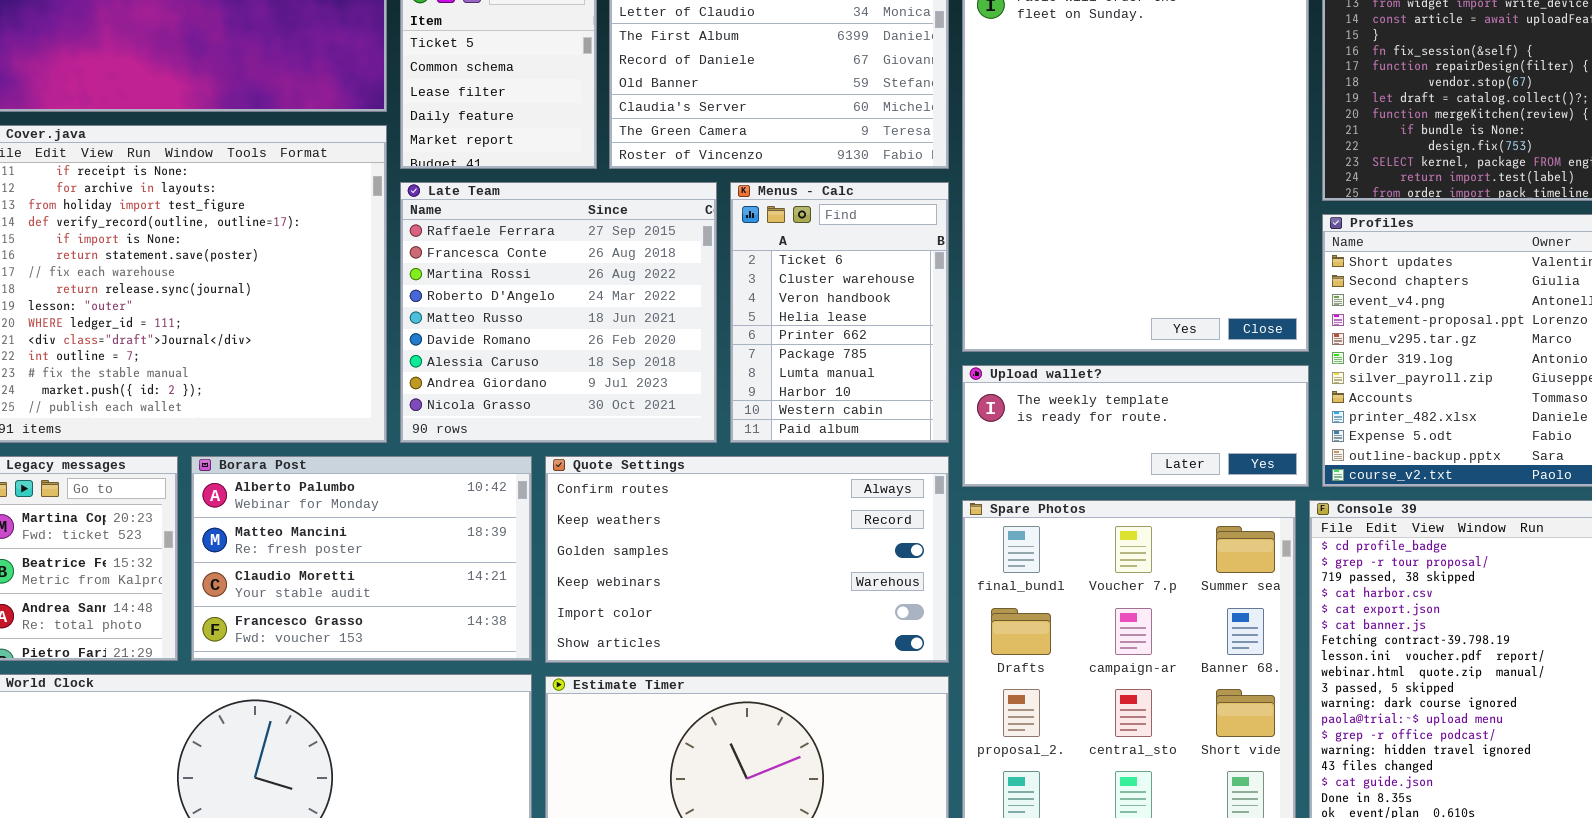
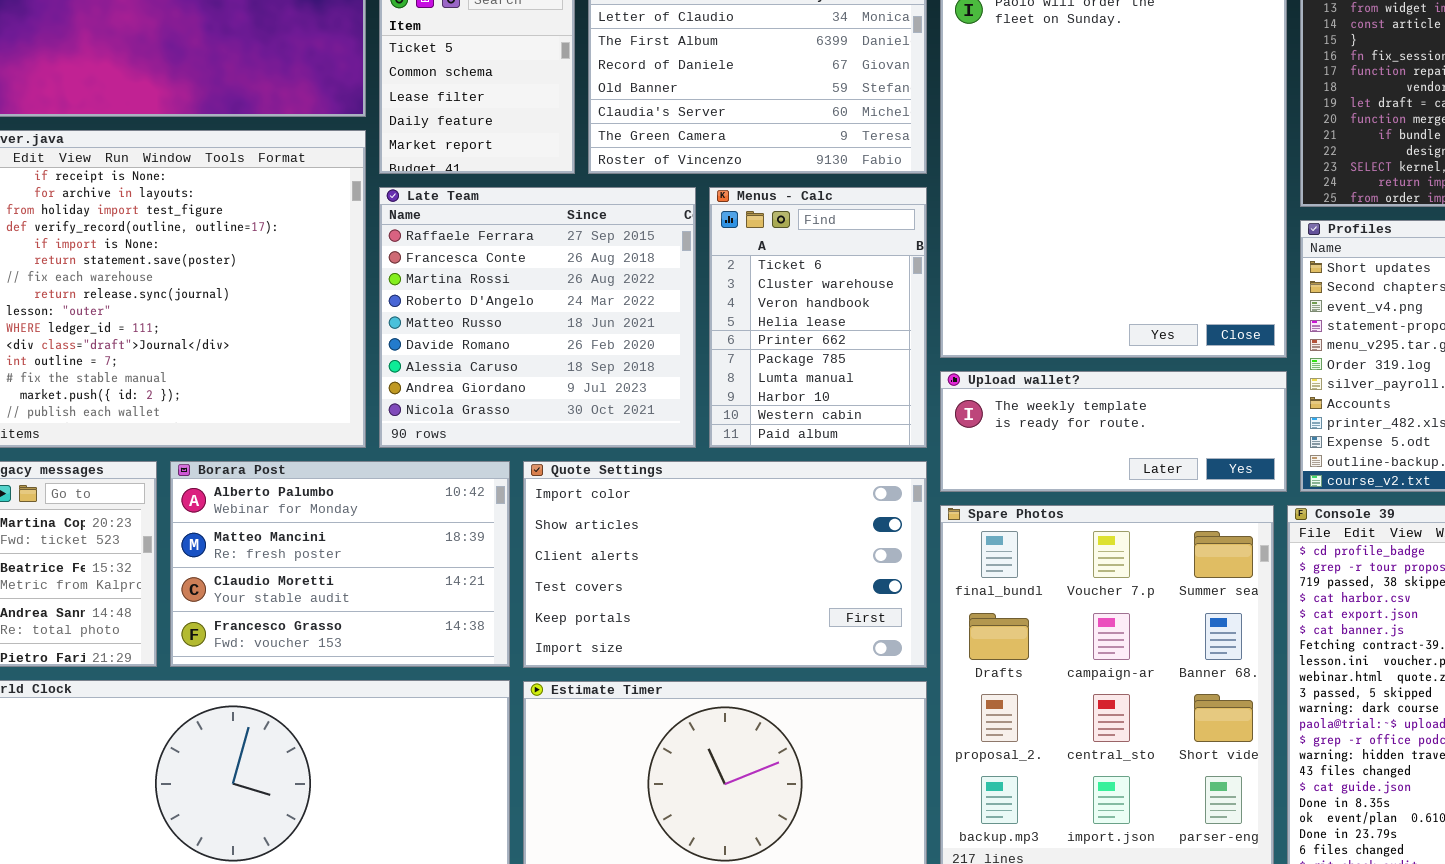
Quote Settings: [545,456,949,663] -> [523,461,927,668], scrolled down 4 rows

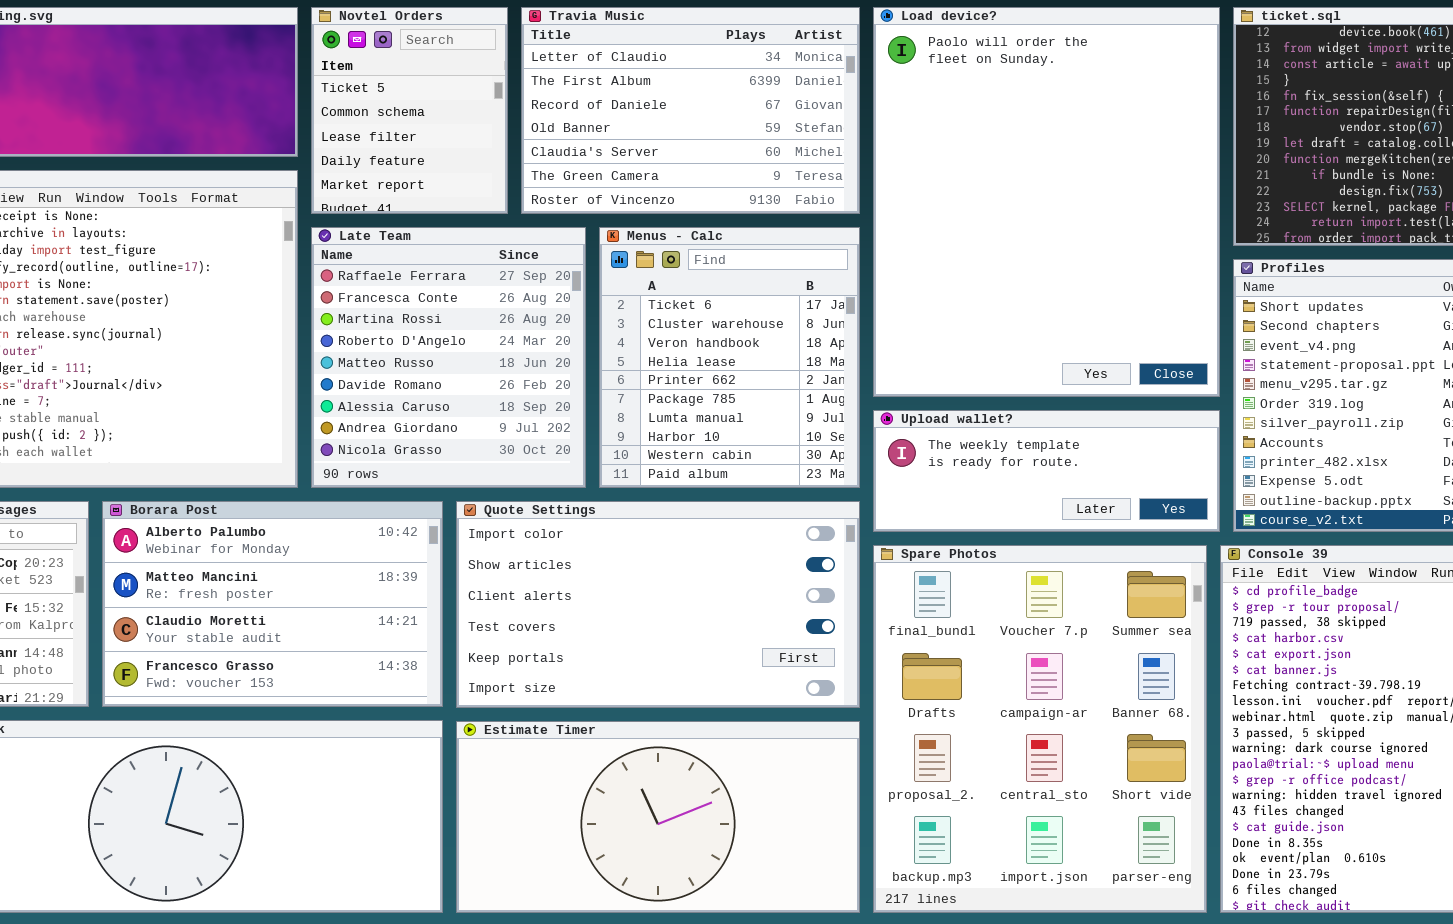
Late Team: [379,187,696,448] -> [311,227,586,488], resized
Menus - Calc: [709,187,927,448] -> [599,227,860,488], resized

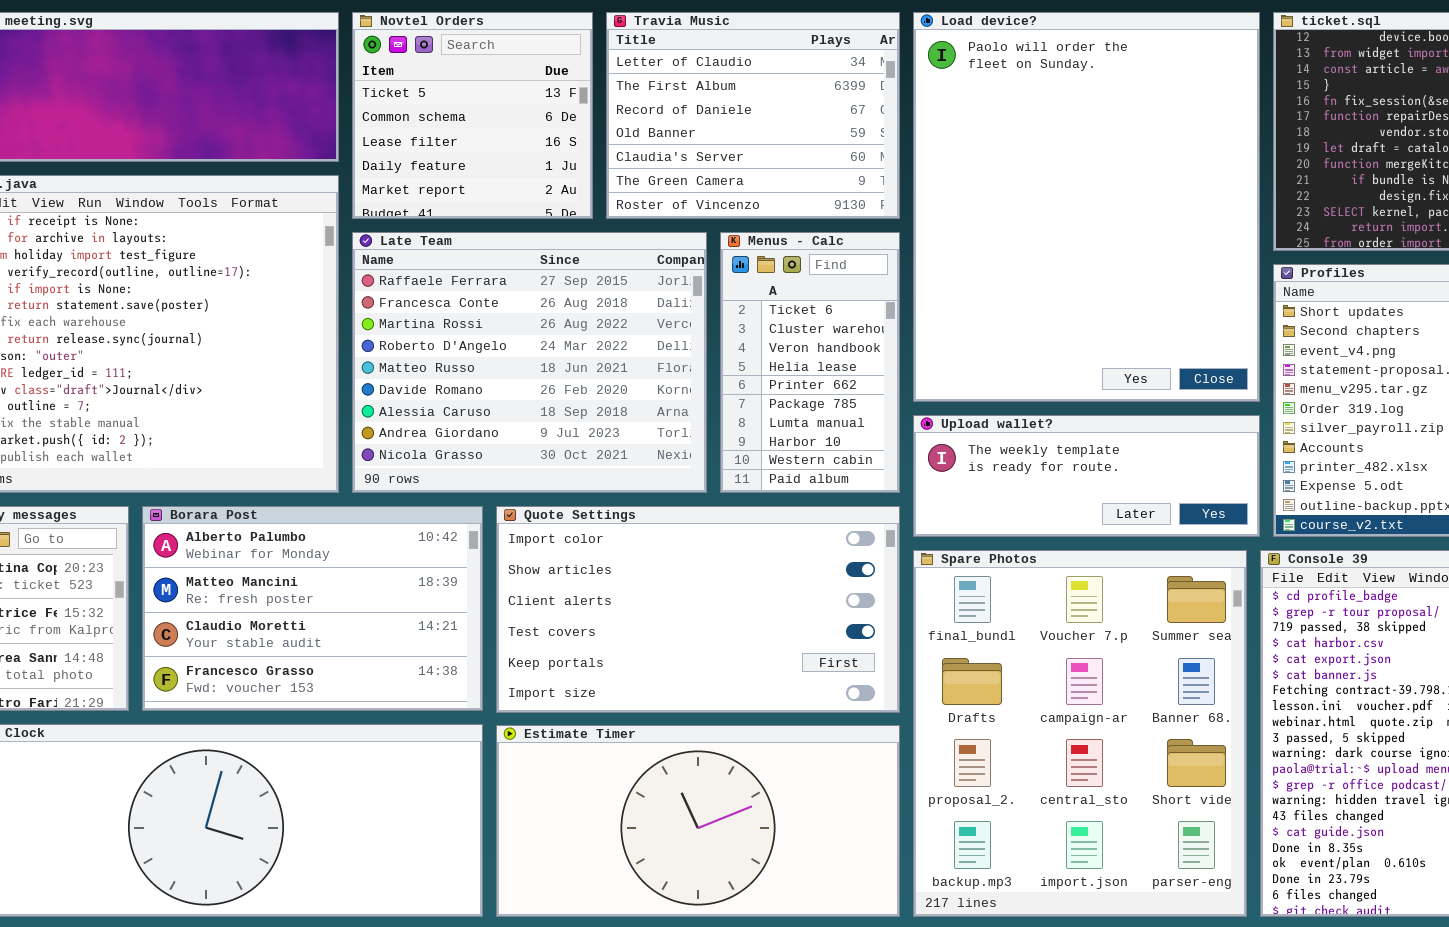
Novtel Orders: [311,7,508,214] -> [352,12,593,219], resized
Travia Music: [521,7,860,214] -> [606,12,900,219], resized
Late Team: [311,227,586,488] -> [352,232,707,493], resized
Menus - Calc: [599,227,860,488] -> [720,232,900,493], resized

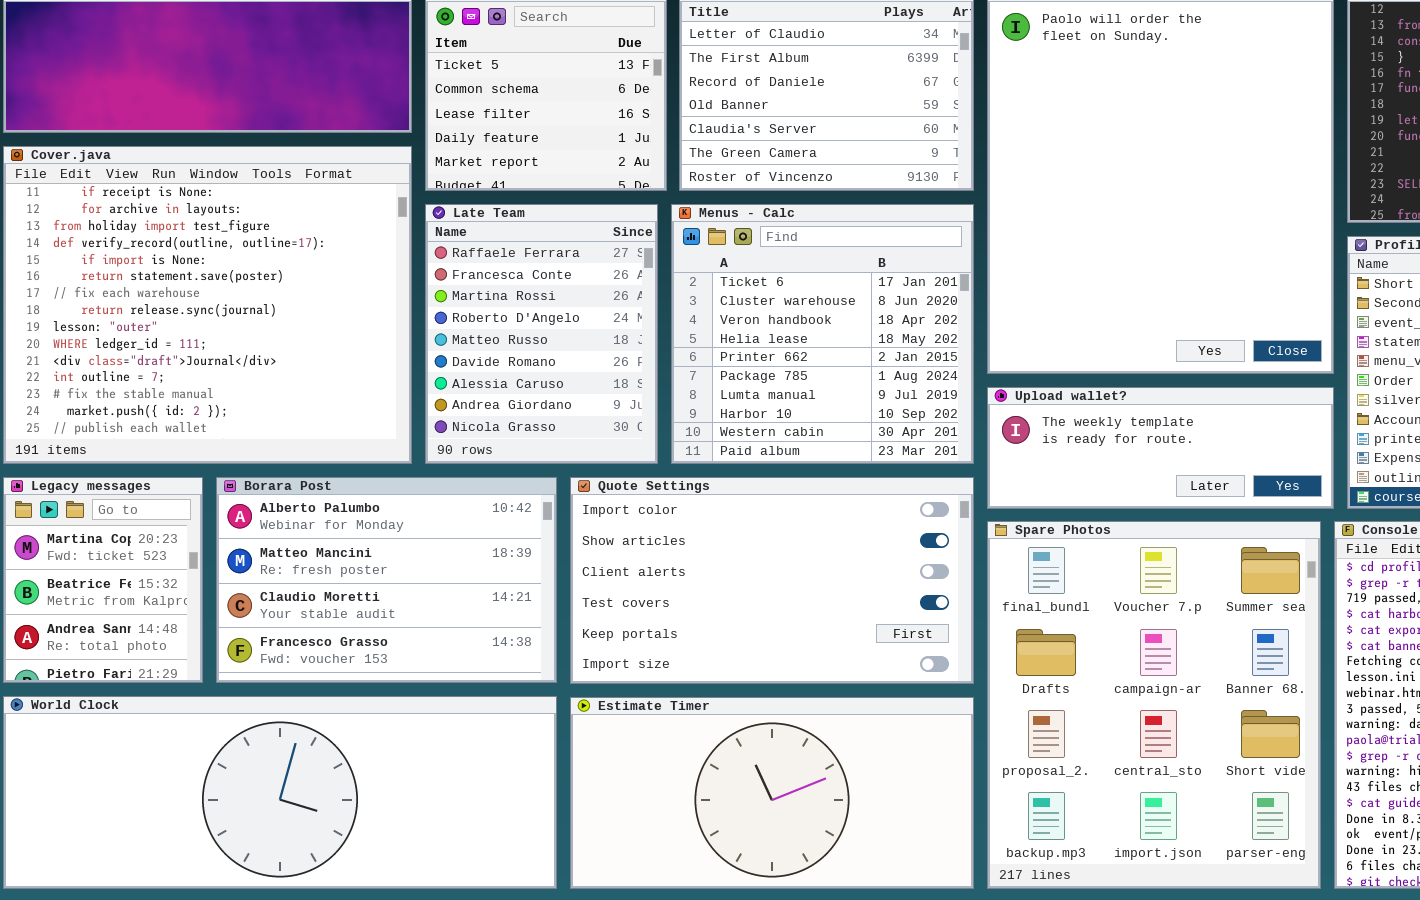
Late Team: [352,232,707,493] -> [425,204,658,464], resized
Menus - Calc: [720,232,900,493] -> [671,204,974,464], resized

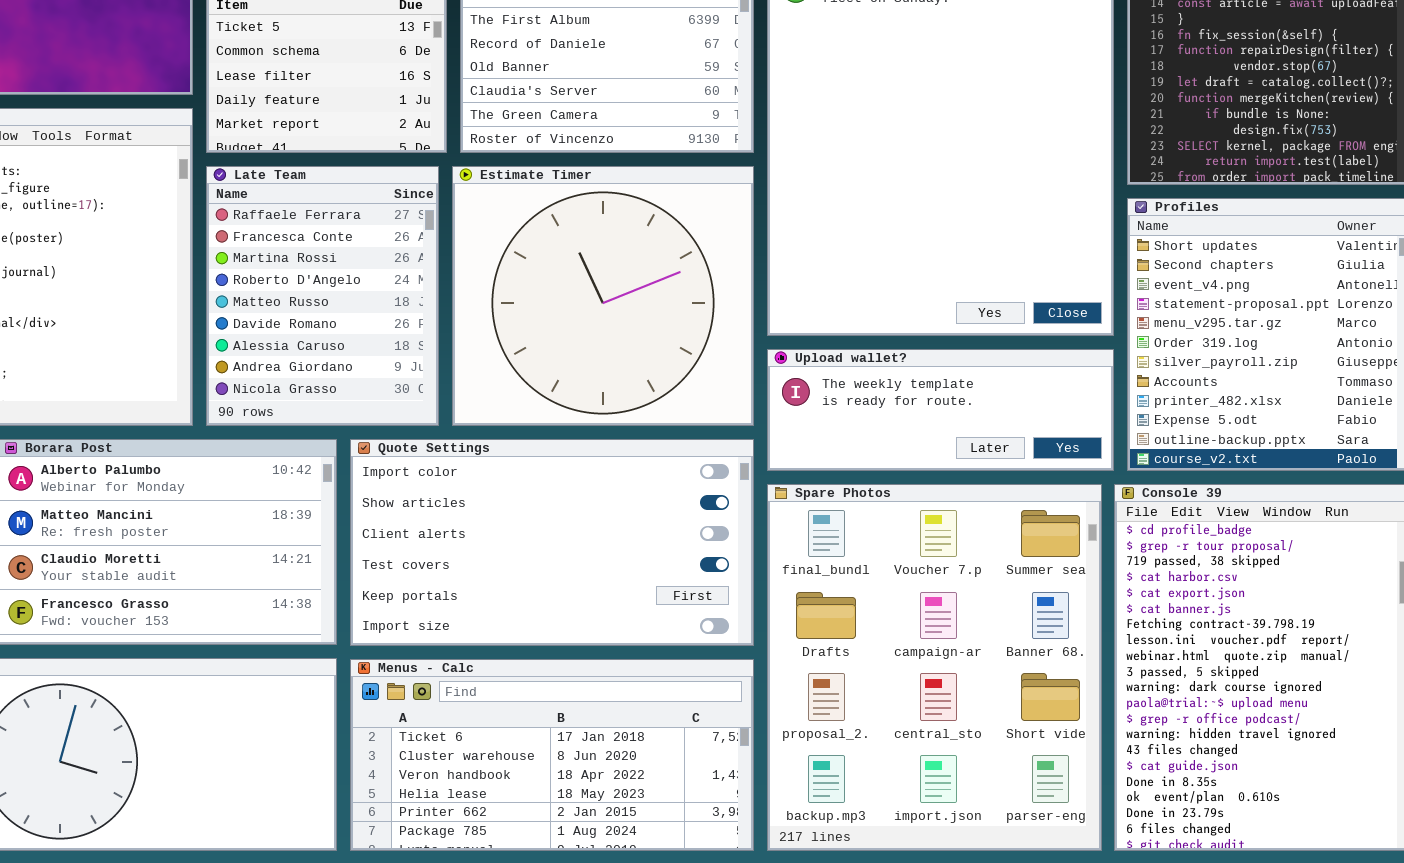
Menus - Calc: [671,204,974,464] -> [350,659,754,851], moved, resized
Estimate Timer: [570,697,974,889] -> [452,166,754,426], moved, resized

